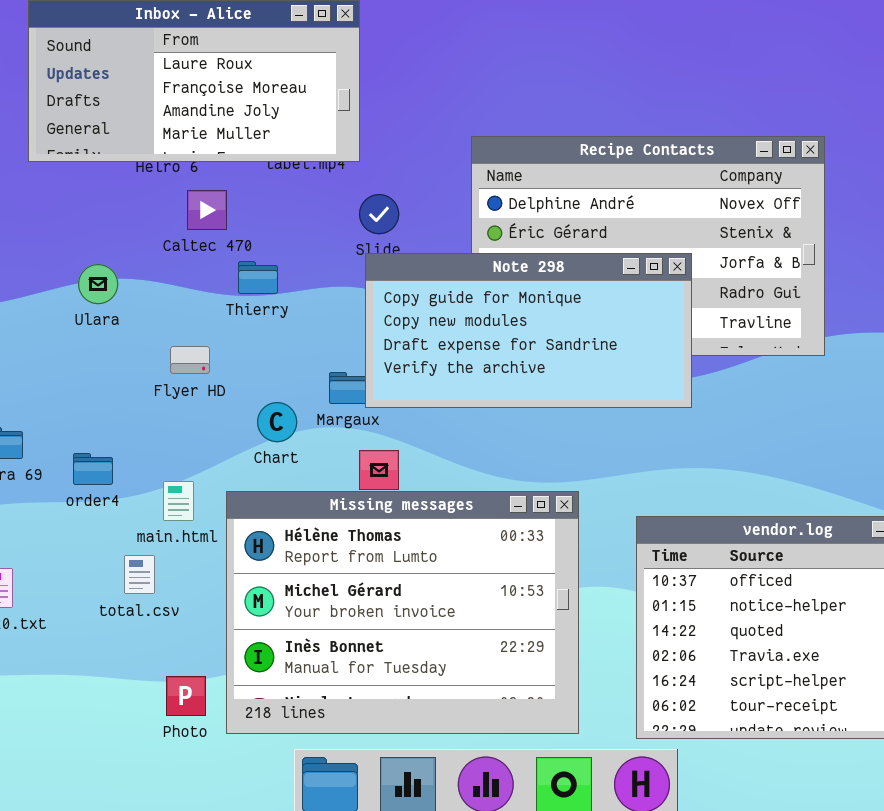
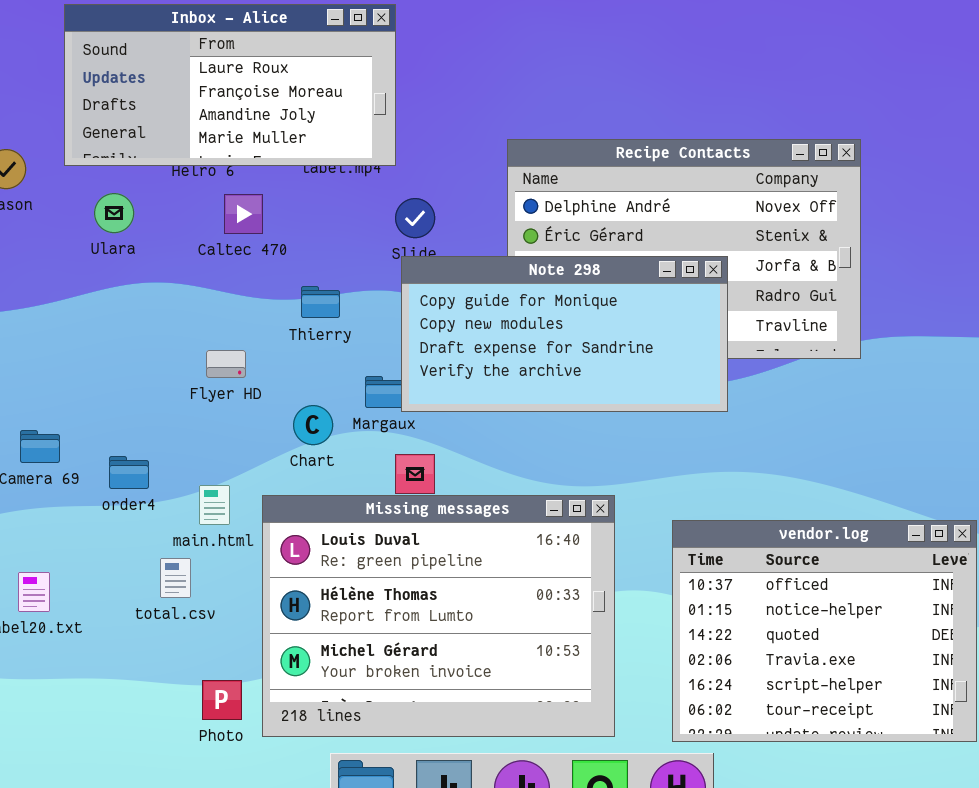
Thierry: [238,261,278,294] -> [301,286,340,318], moved
Ulara: [78,264,118,304] -> [94,193,134,233], moved
Missing messages: [226,491,579,734] -> [262,495,615,737], scrolled up 1 row

